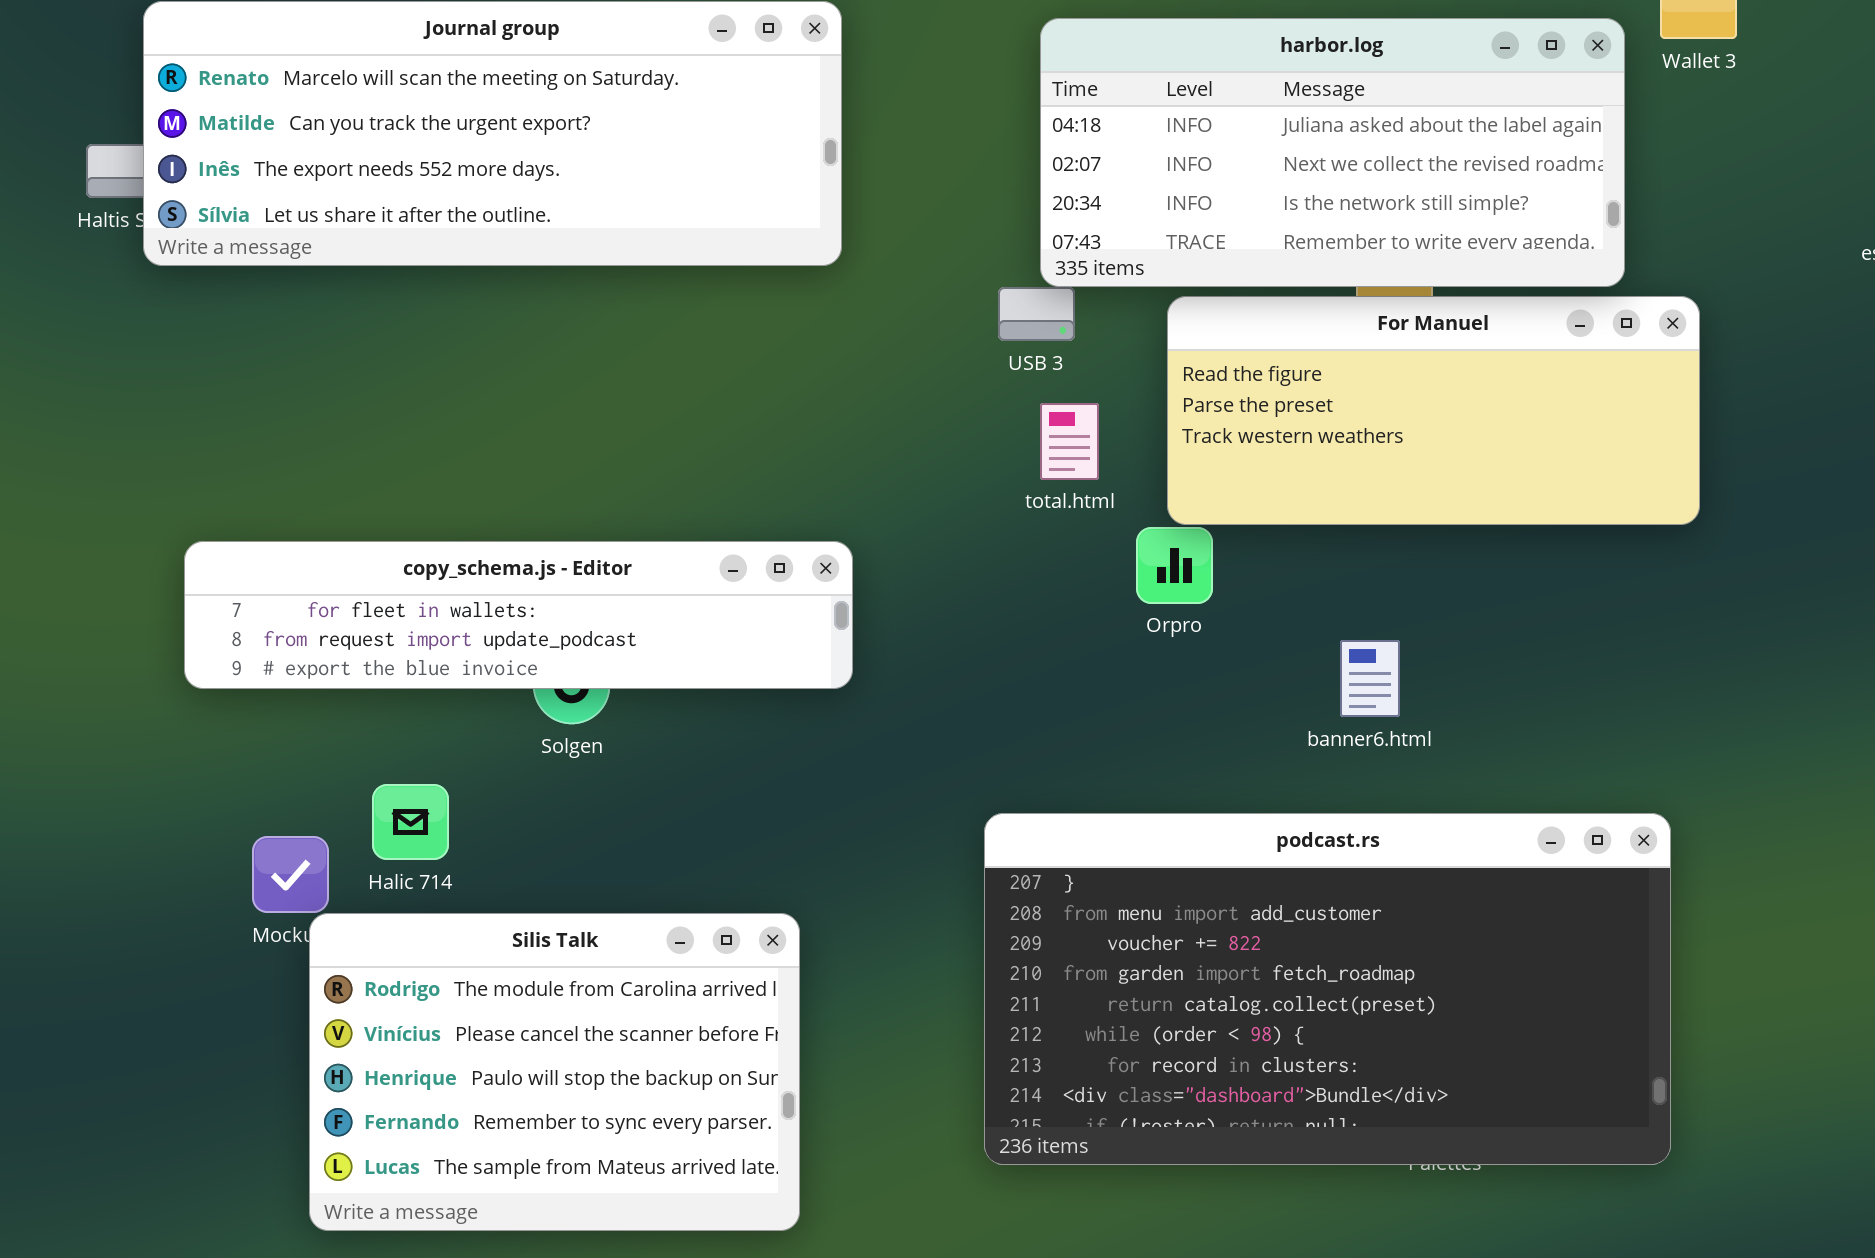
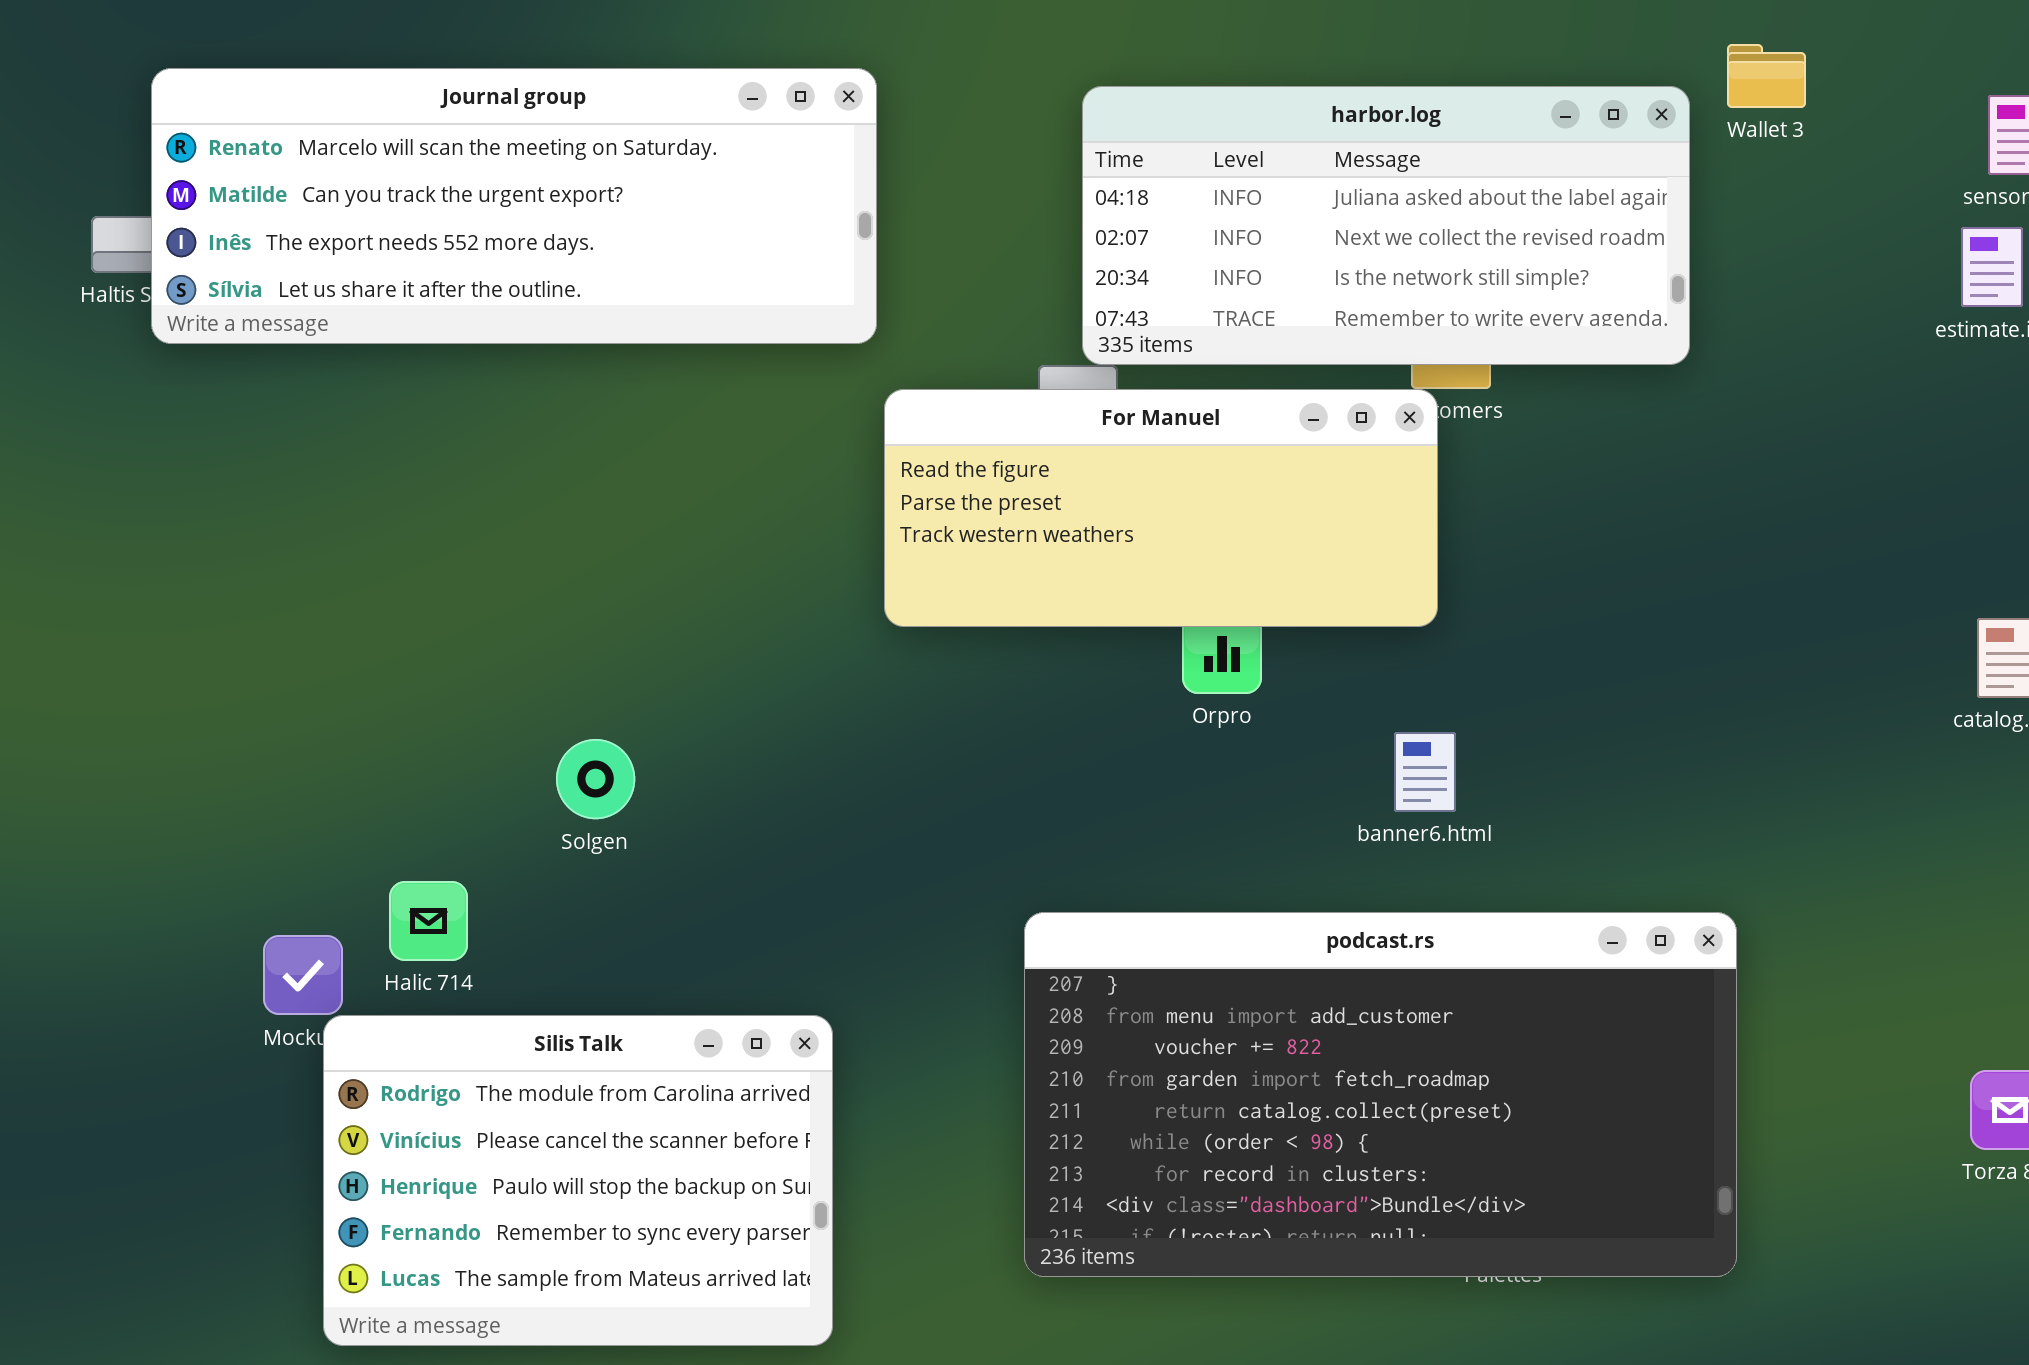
For Manuel: [1167,296,1700,525] -> [884,389,1438,627], moved
copy_schema.js - Editor: [184,541,853,689] -> none, closed

